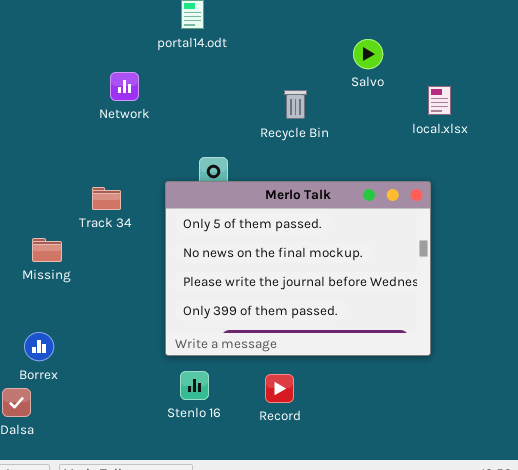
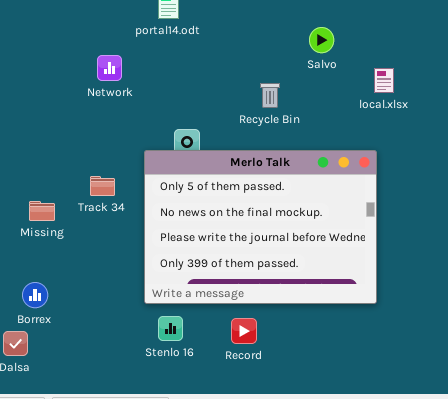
Recycle Bin: [284,90,307,119] -> [260,83,280,108], moved
Track 34: [92,187,121,210] -> [90,176,115,196], moved

